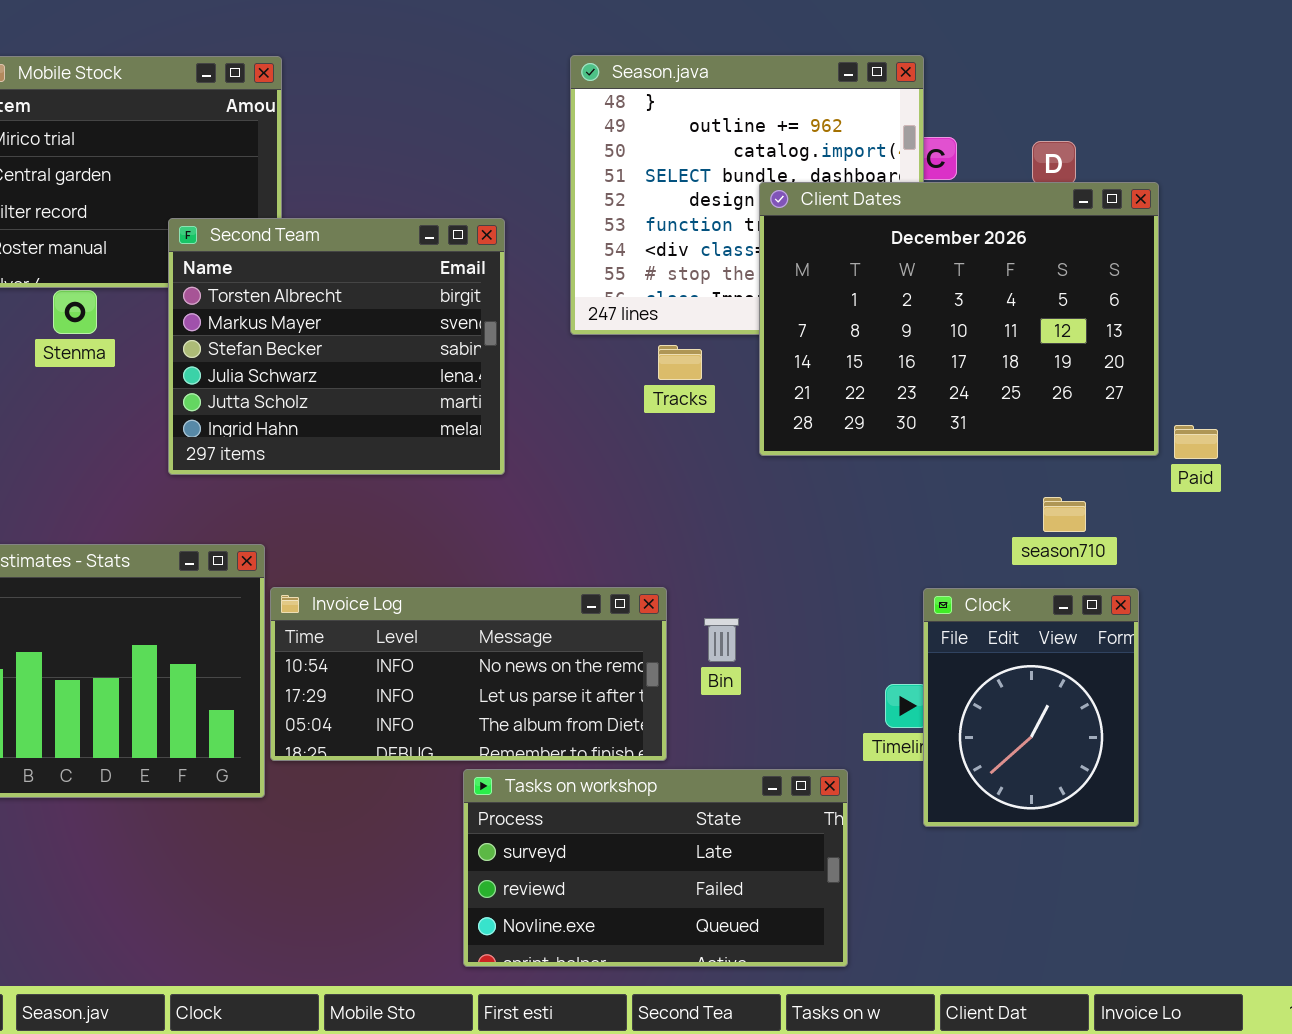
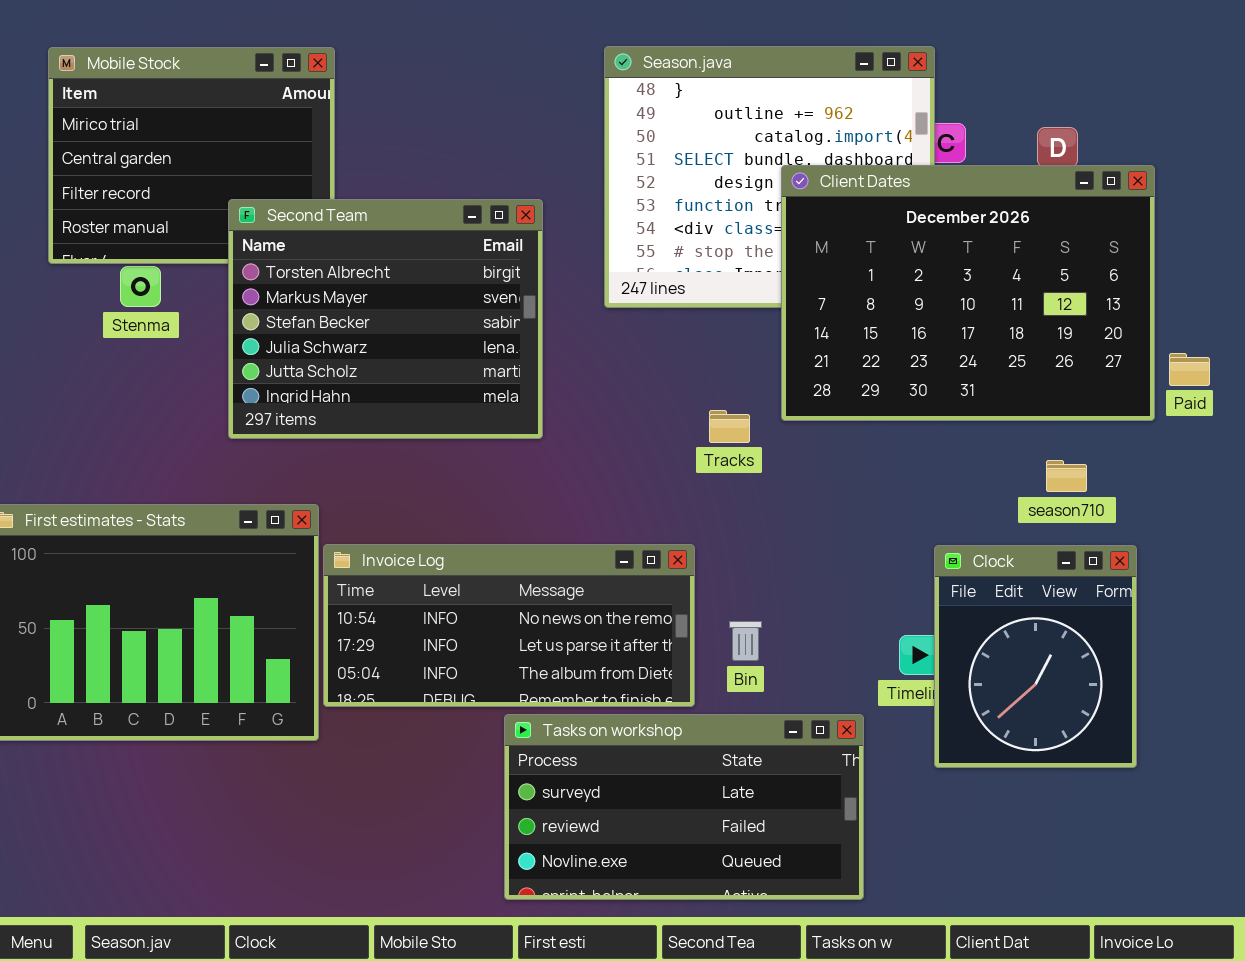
Tracks: [658,345,702,380] -> [709,410,750,443], moved
Paid: [1174,425,1218,459] -> [1169,353,1210,386], moved
Bin: [704,618,739,662] -> [729,621,762,661], moved

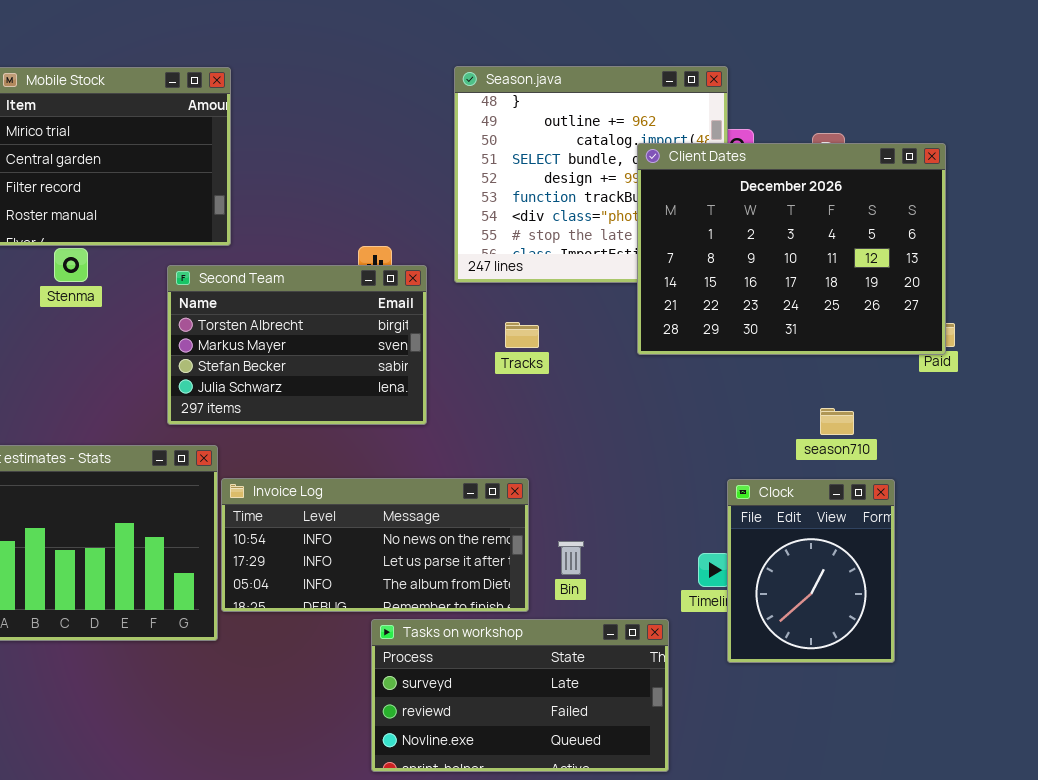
Client Dates: [781,165,1155,421] -> [637,143,946,355], moved
Second Team: [228,199,543,439] -> [167,265,427,425], moved, resized
Tracks: [709,410,750,443] -> [505,322,539,348], moved

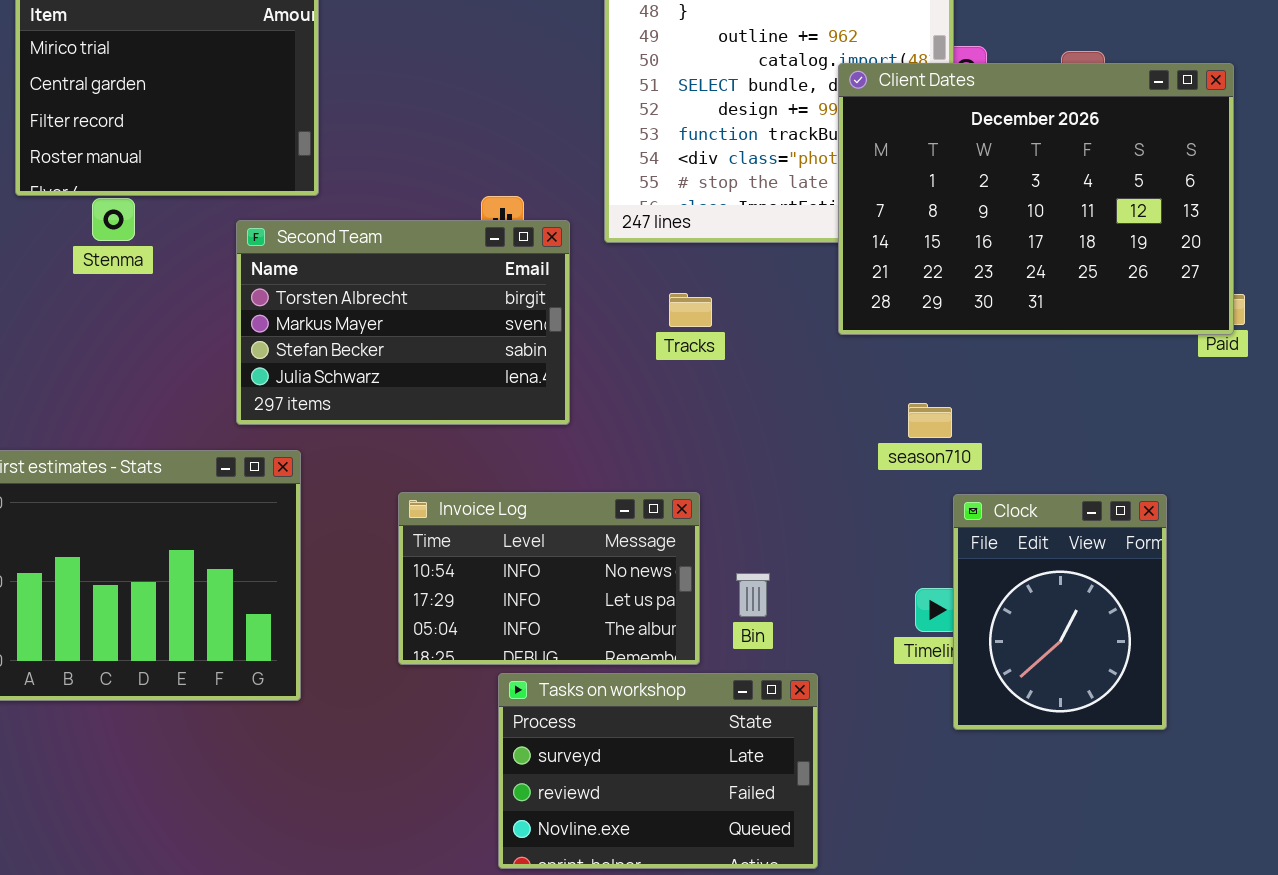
season710: [820,408,854,435] -> [908,403,952,438], moved
Invoice Log: [221,478,529,612] -> [398,492,700,665], resized
Tasks on workshop: [371,619,669,772] -> [498,673,818,869], resized

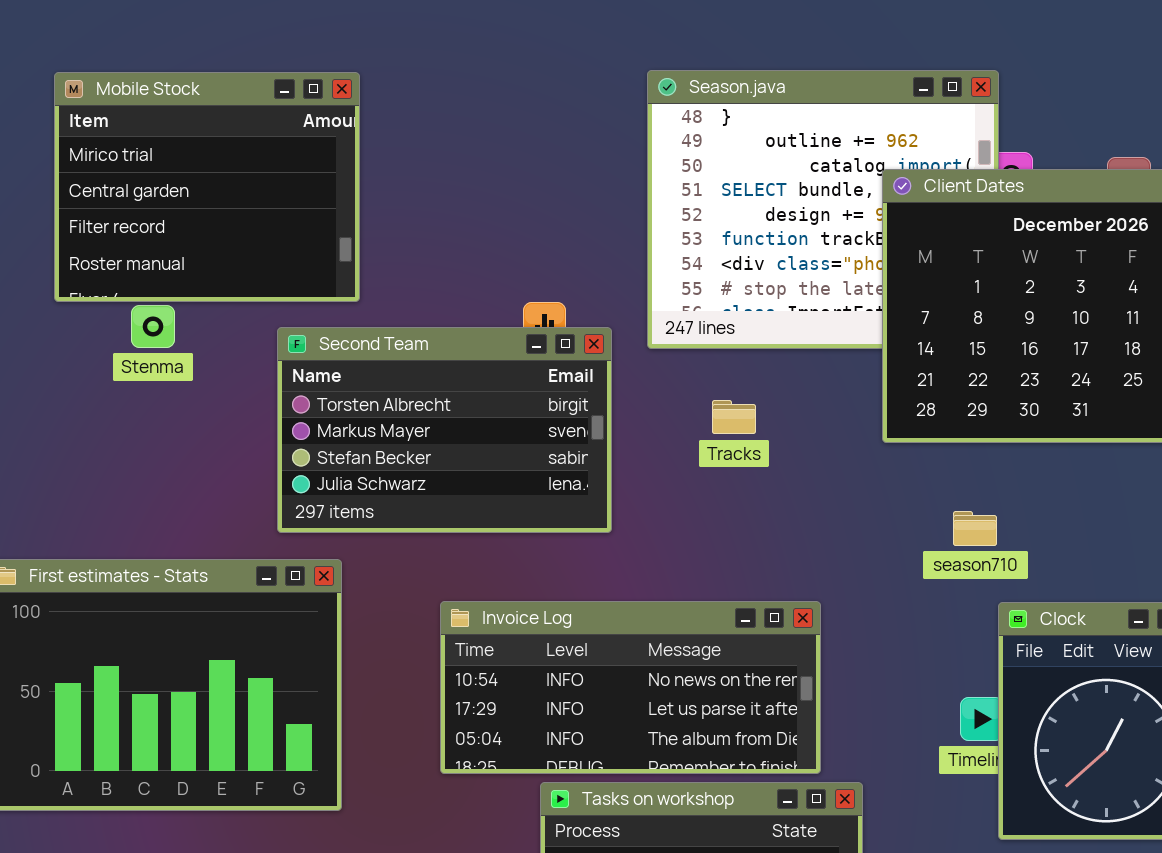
Invoice Log: [398,492,700,665] -> [440,601,821,774], resized

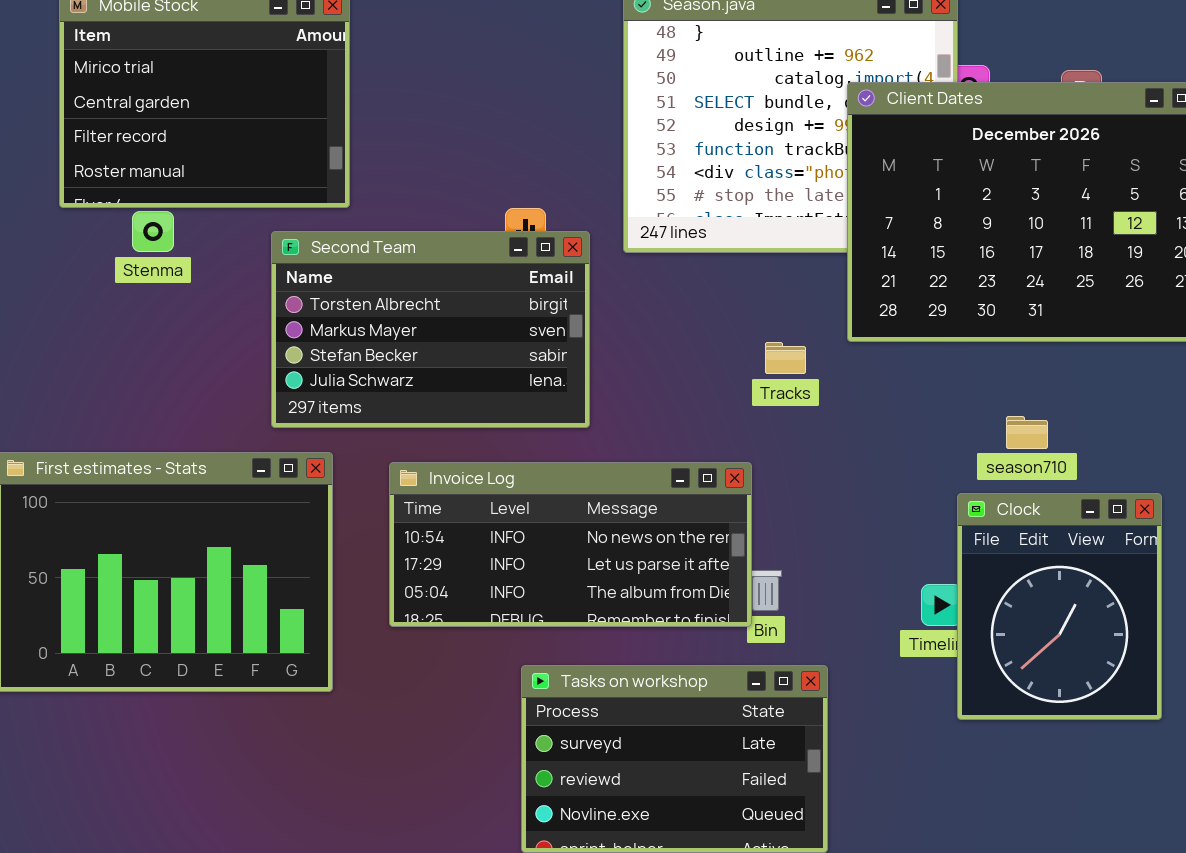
Tracks: [712,400,756,434] -> [765,342,806,374], moved
season710: [953,511,997,546] -> [1006,416,1048,449], moved
Invoice Log: [440,601,821,774] -> [389,462,752,627], moved

